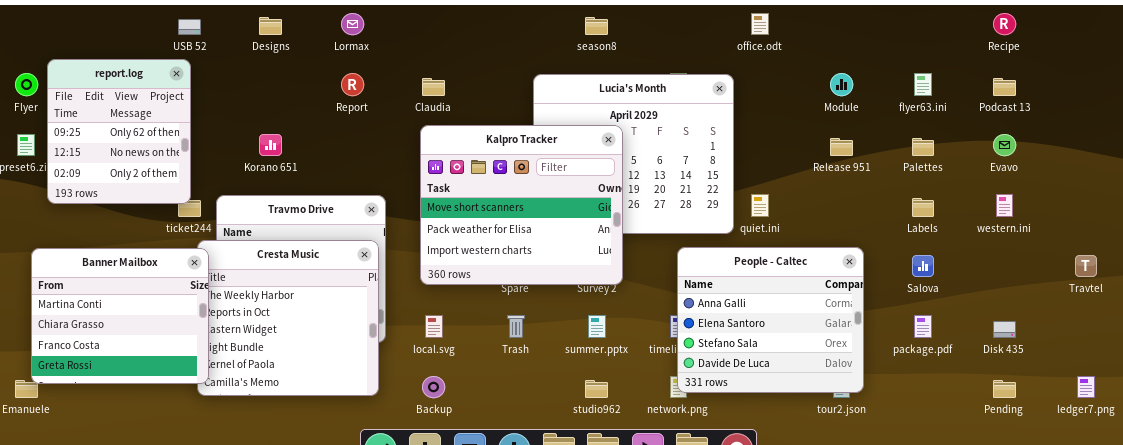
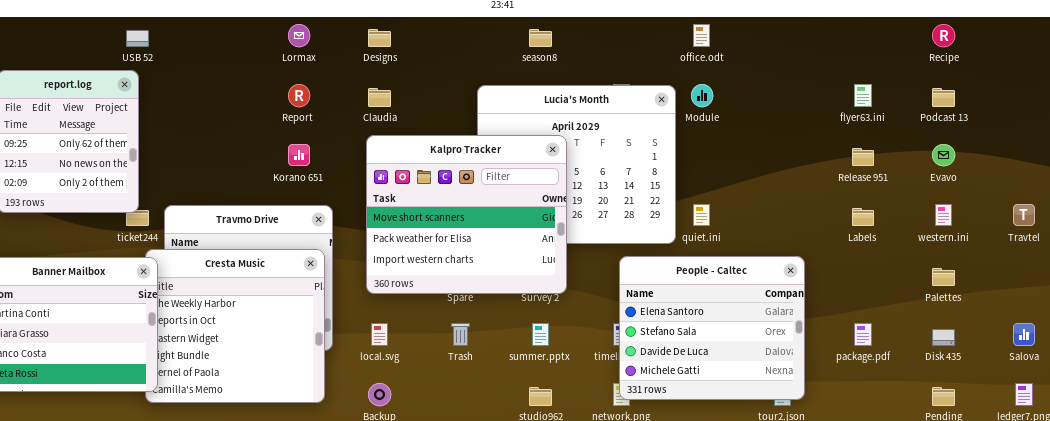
Designs: [259,17,282,35] -> [368,29,391,47], moved
Module: [830,73,853,96] -> [691,84,713,107], moved
Korano 651: [259,134,282,156] -> [288,144,310,166], moved
Release 951: [830,138,853,156] -> [852,148,874,166], moved
Palettes: [912,138,934,156] -> [932,268,955,286], moved
People - Caltec: [677,247,864,393] -> [619,256,805,400], scrolled down 1 row
Salova: [912,255,934,277] -> [1013,323,1035,346], moved
Travtel: [1075,255,1097,277] -> [1013,204,1035,226], moved

